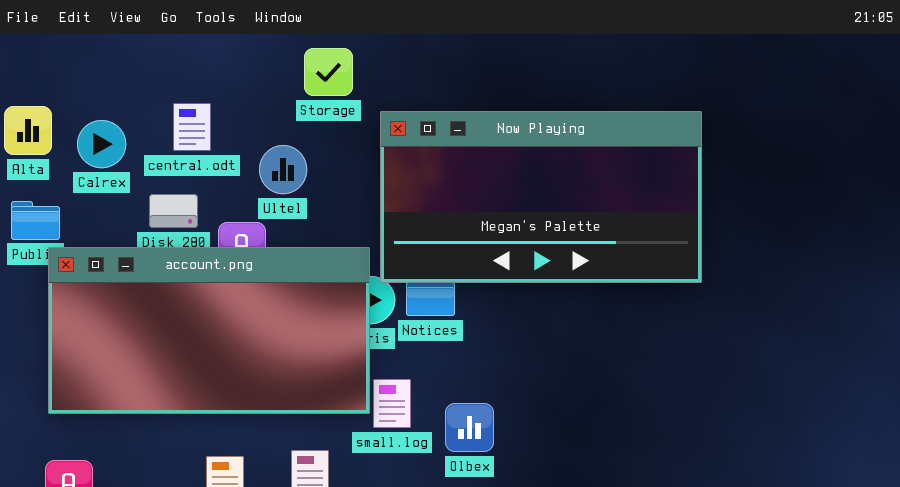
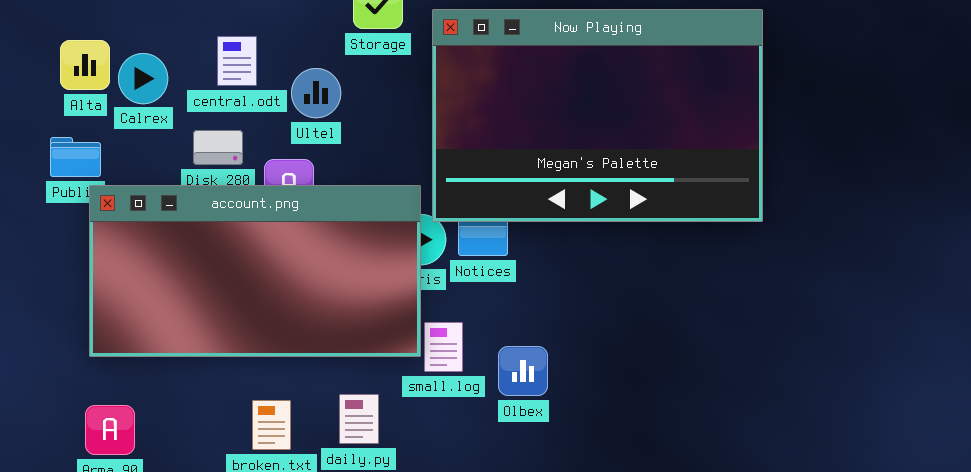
Alta: [4,106,52,155] -> [60,40,110,90], moved
Now Playing: [380,111,702,283] -> [432,9,763,222], resized
Ultel: [259,145,307,194] -> [291,68,341,118], moved

